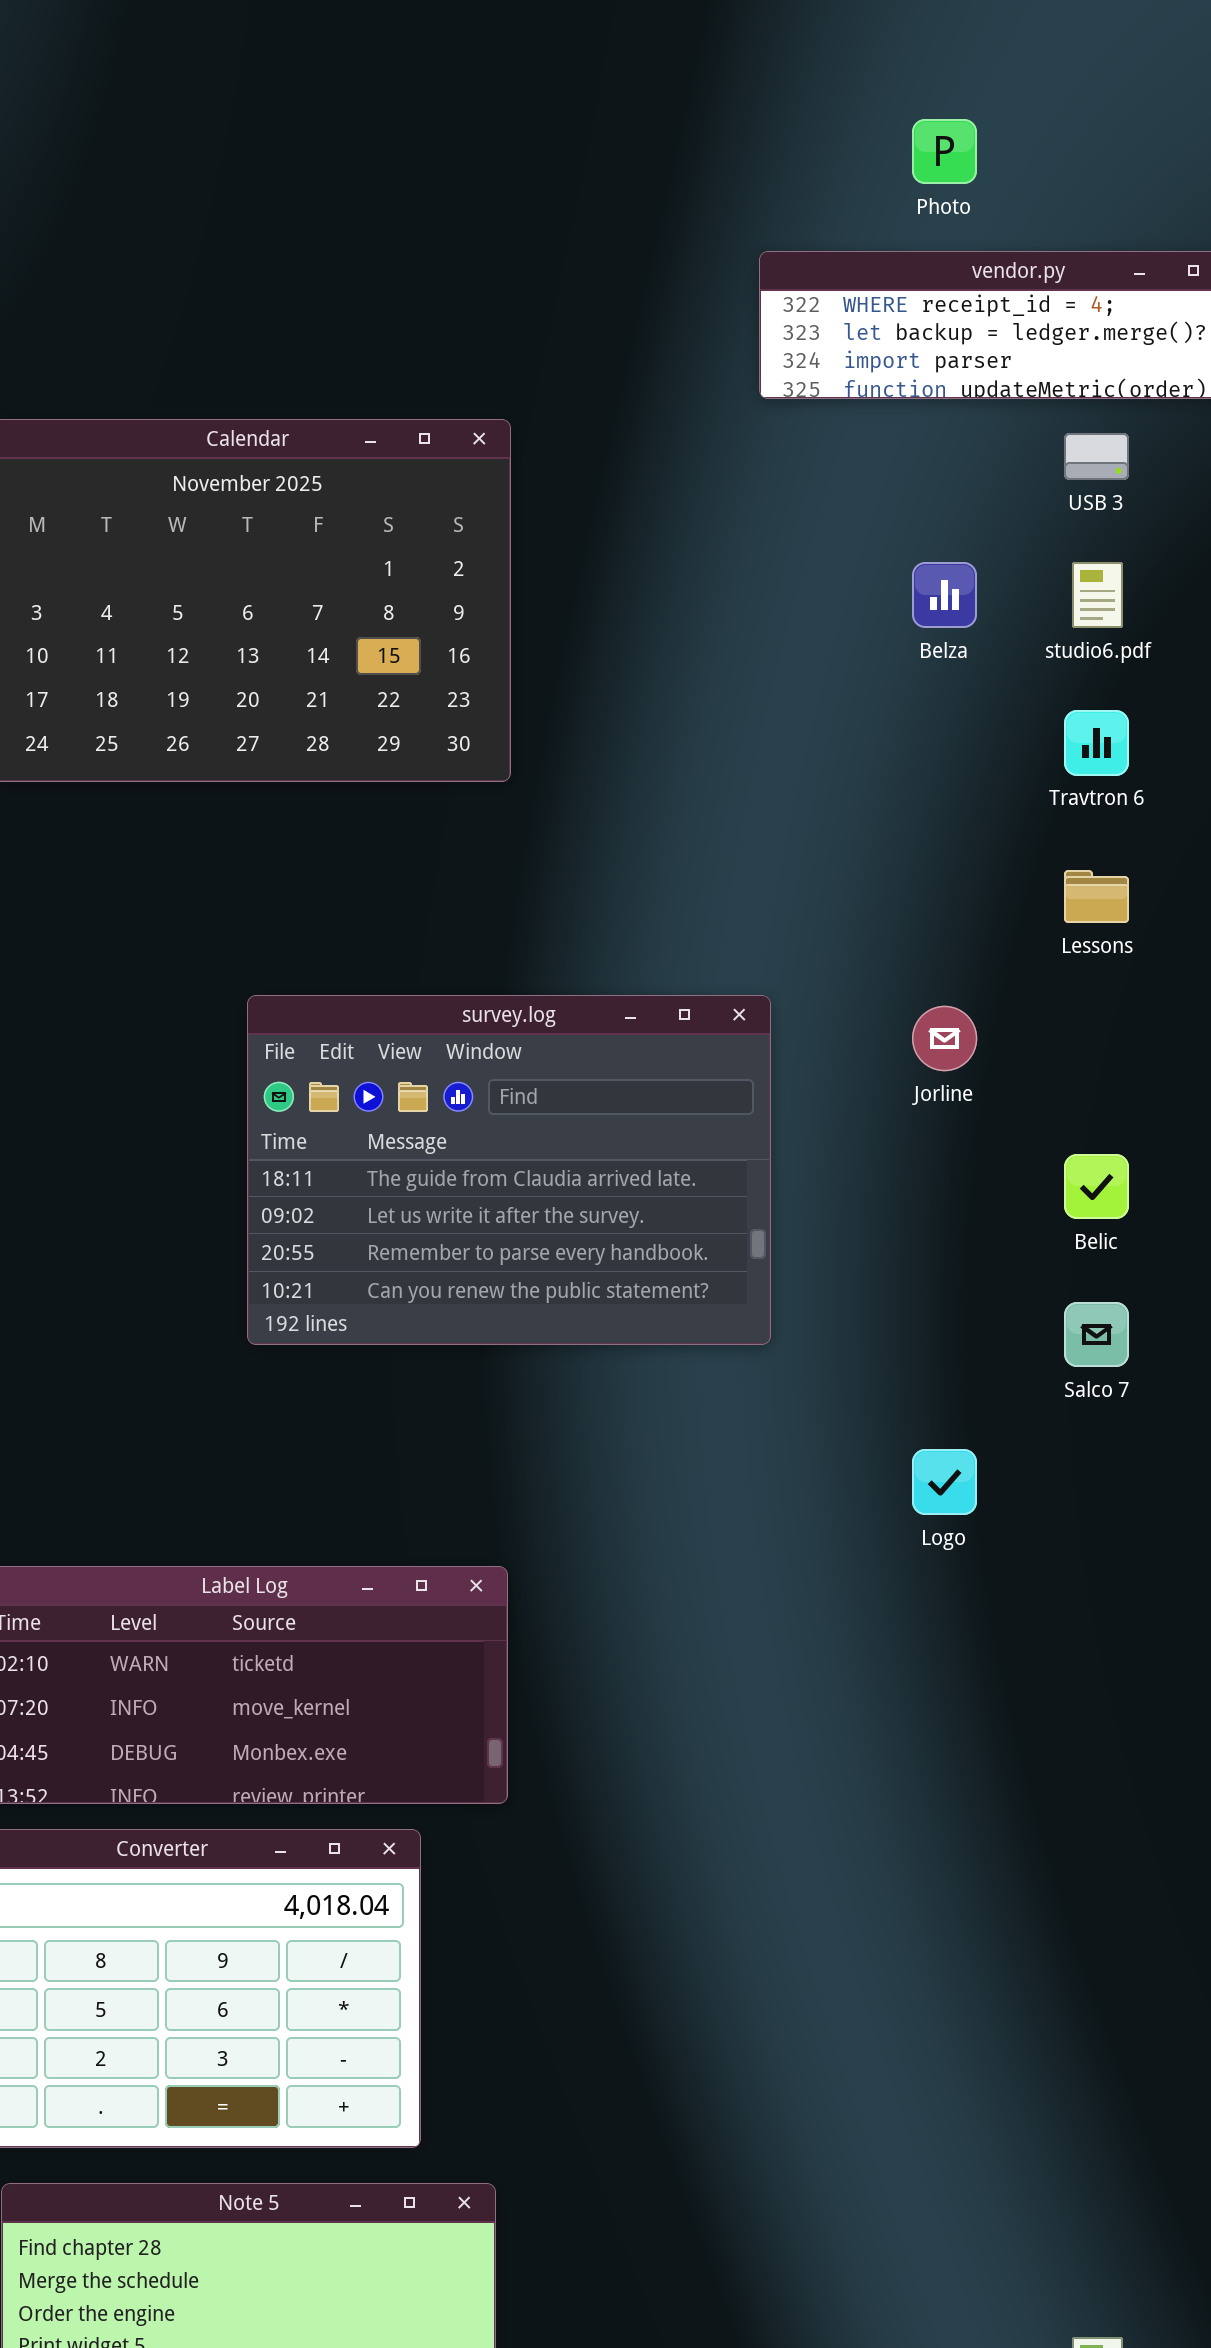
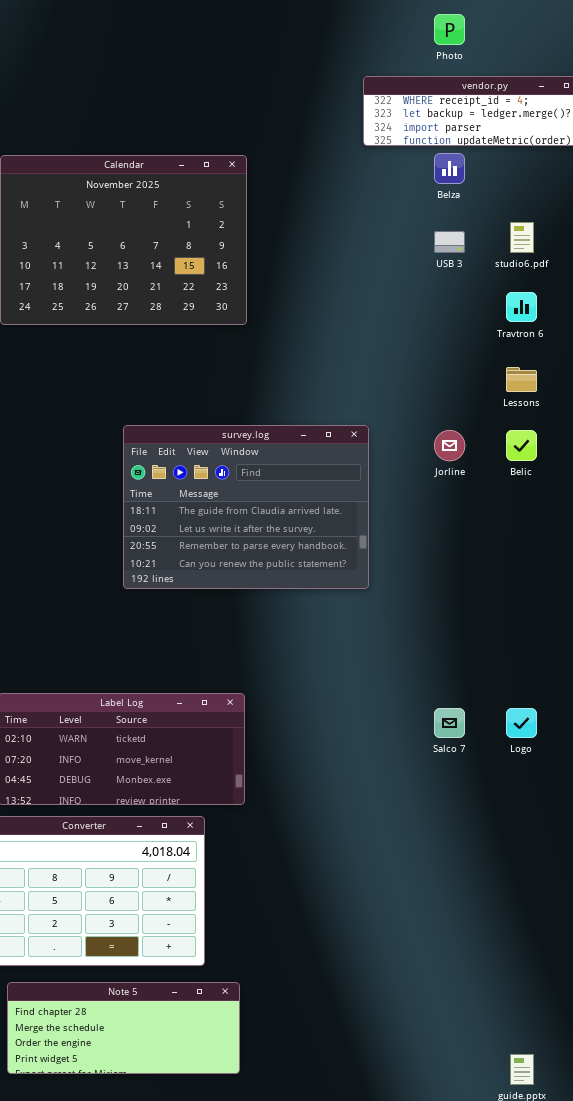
USB 3: [1064,433,1129,480] -> [434,231,465,253], moved
Belza: [912,562,977,628] -> [434,153,465,184], moved
Belic: [1064,1154,1129,1219] -> [506,430,537,461], moved
Salco 7: [1064,1302,1129,1367] -> [434,708,465,738], moved
Logo: [912,1449,977,1515] -> [506,708,537,738], moved

